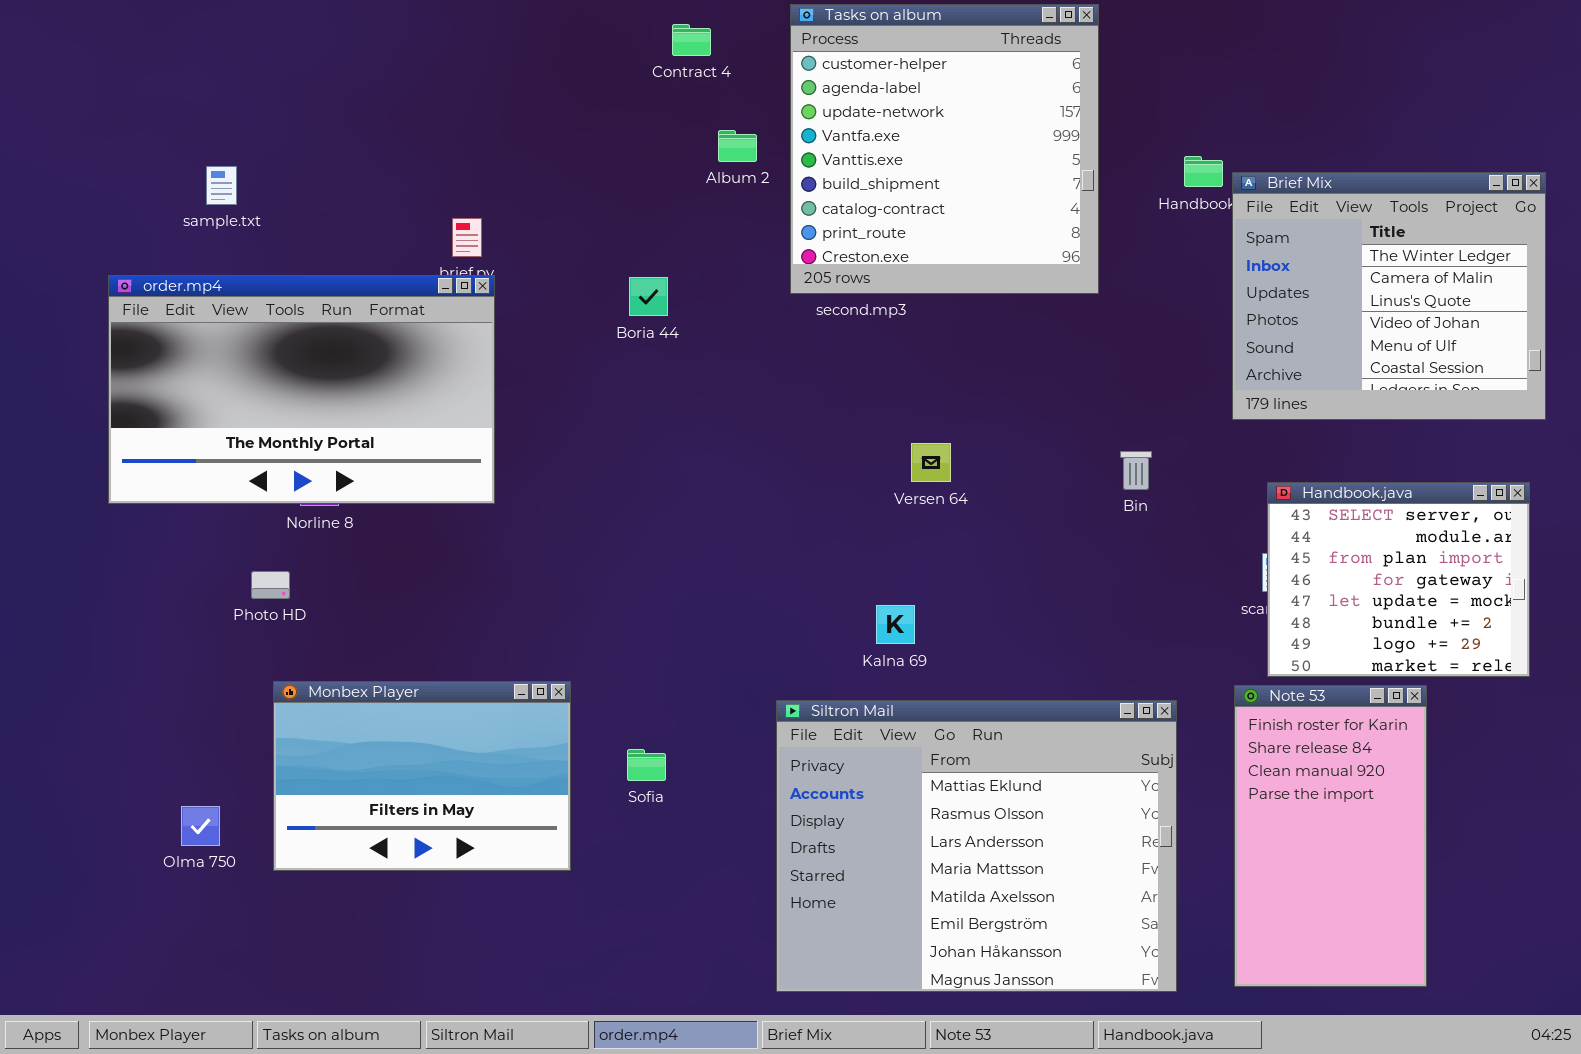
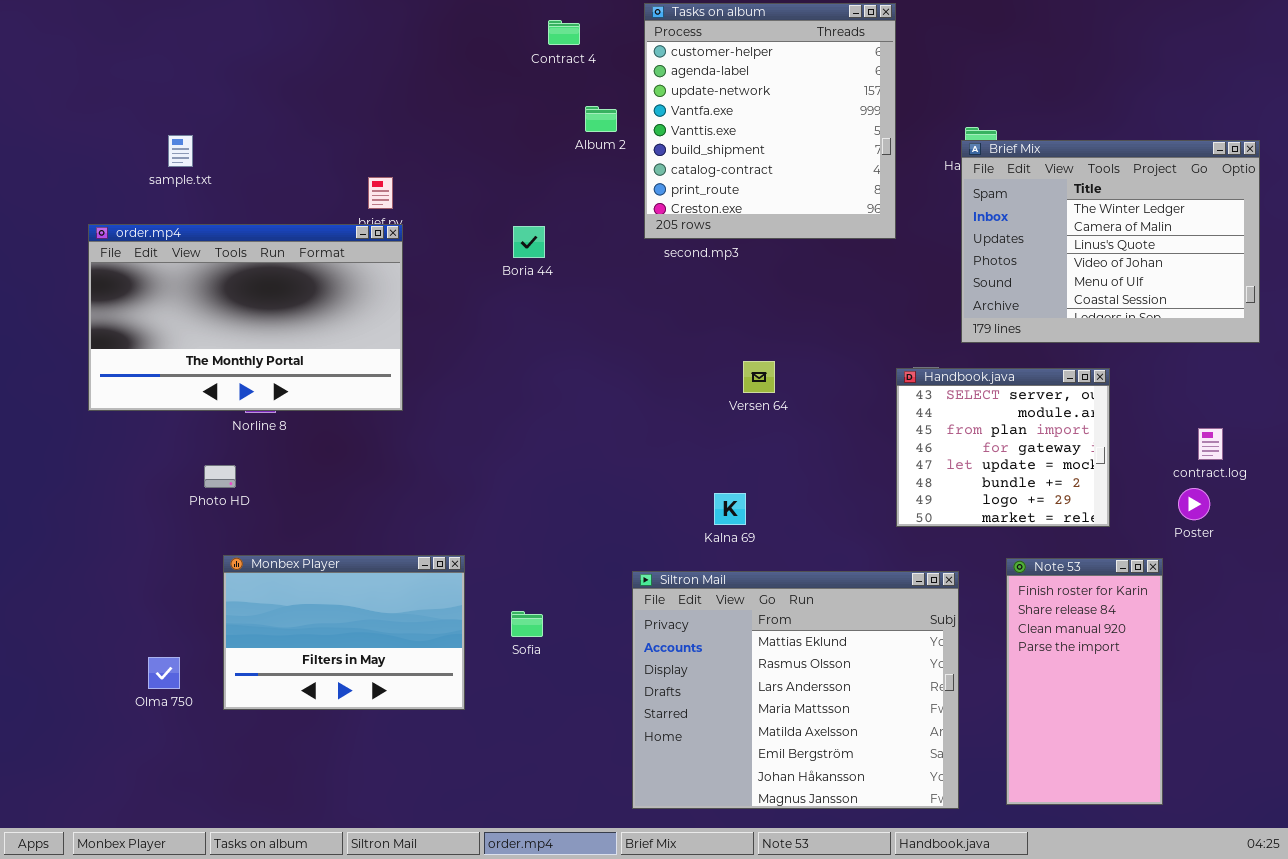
Brief Mix: [1232,172,1546,420] -> [961,140,1260,343], resized
Handbook.java: [1267,482,1530,677] -> [896,368,1110,527], moved

